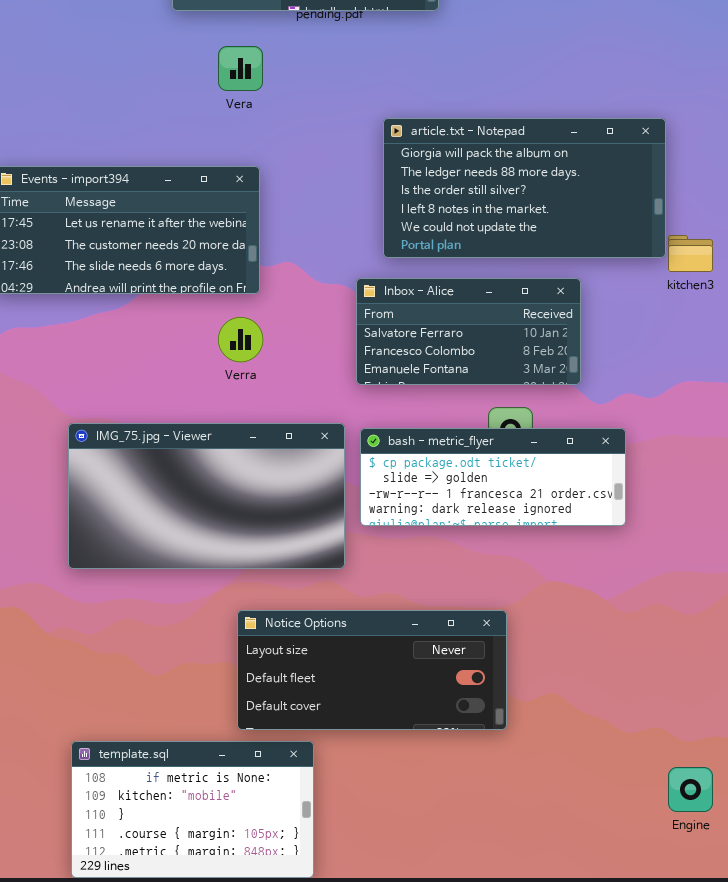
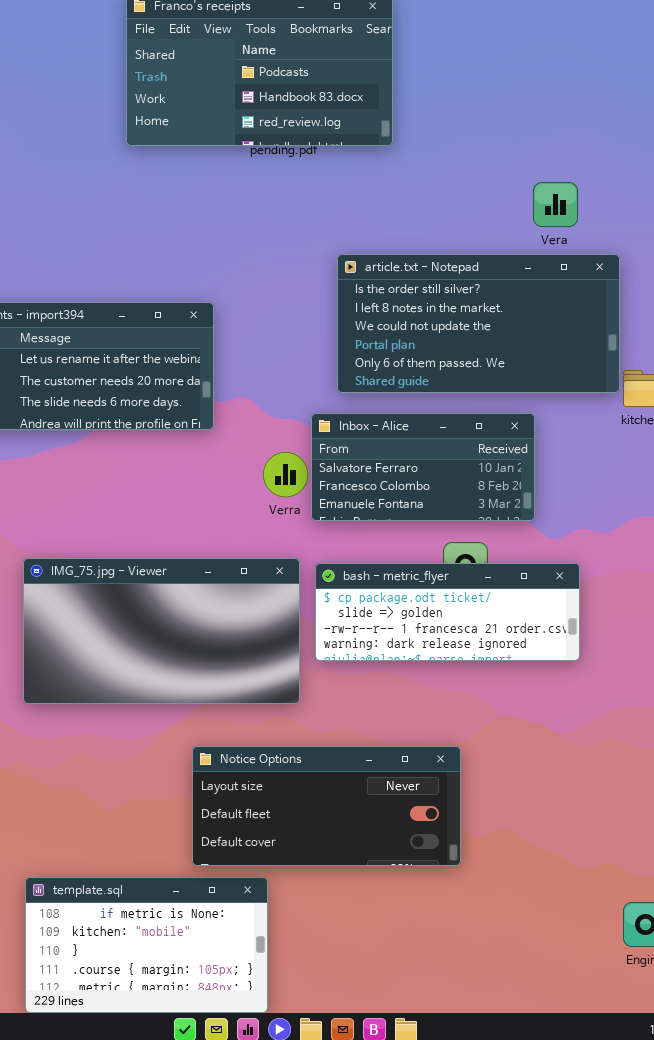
Vera: [218,46,263,91] -> [533,182,578,227], moved
article.txt - Notepad: [383,118,666,258] -> [337,254,620,393], scrolled down 2 rows
Verra: [218,317,263,362] -> [263,452,308,497], moved

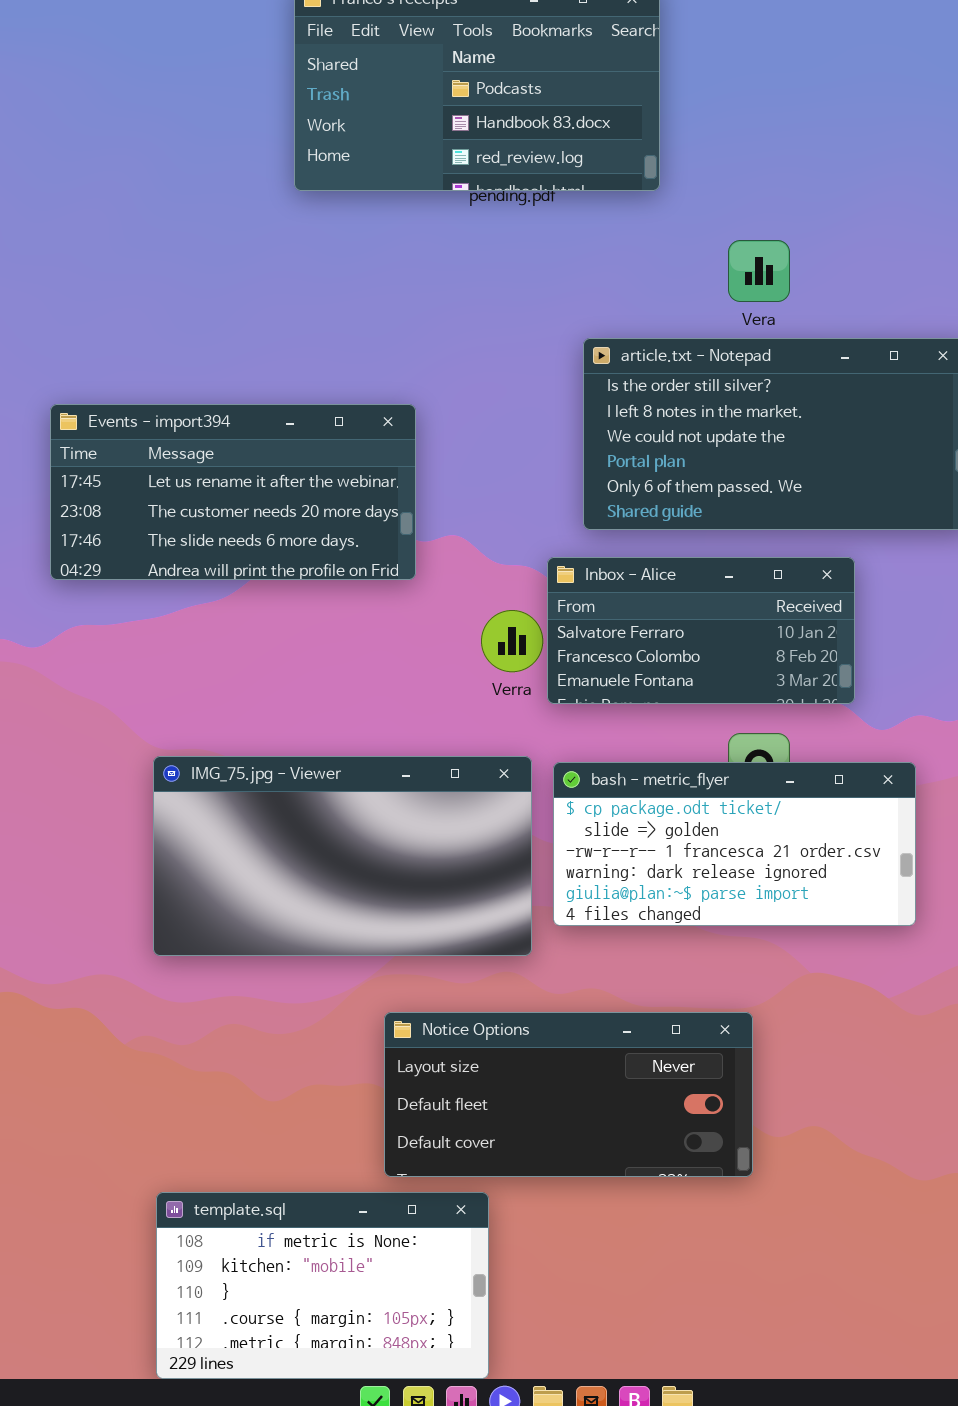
Vera: [533,182,578,227] -> [728,240,790,302], moved
bash - metric_flyer: [315,563,580,661] -> [553,762,916,926], resized

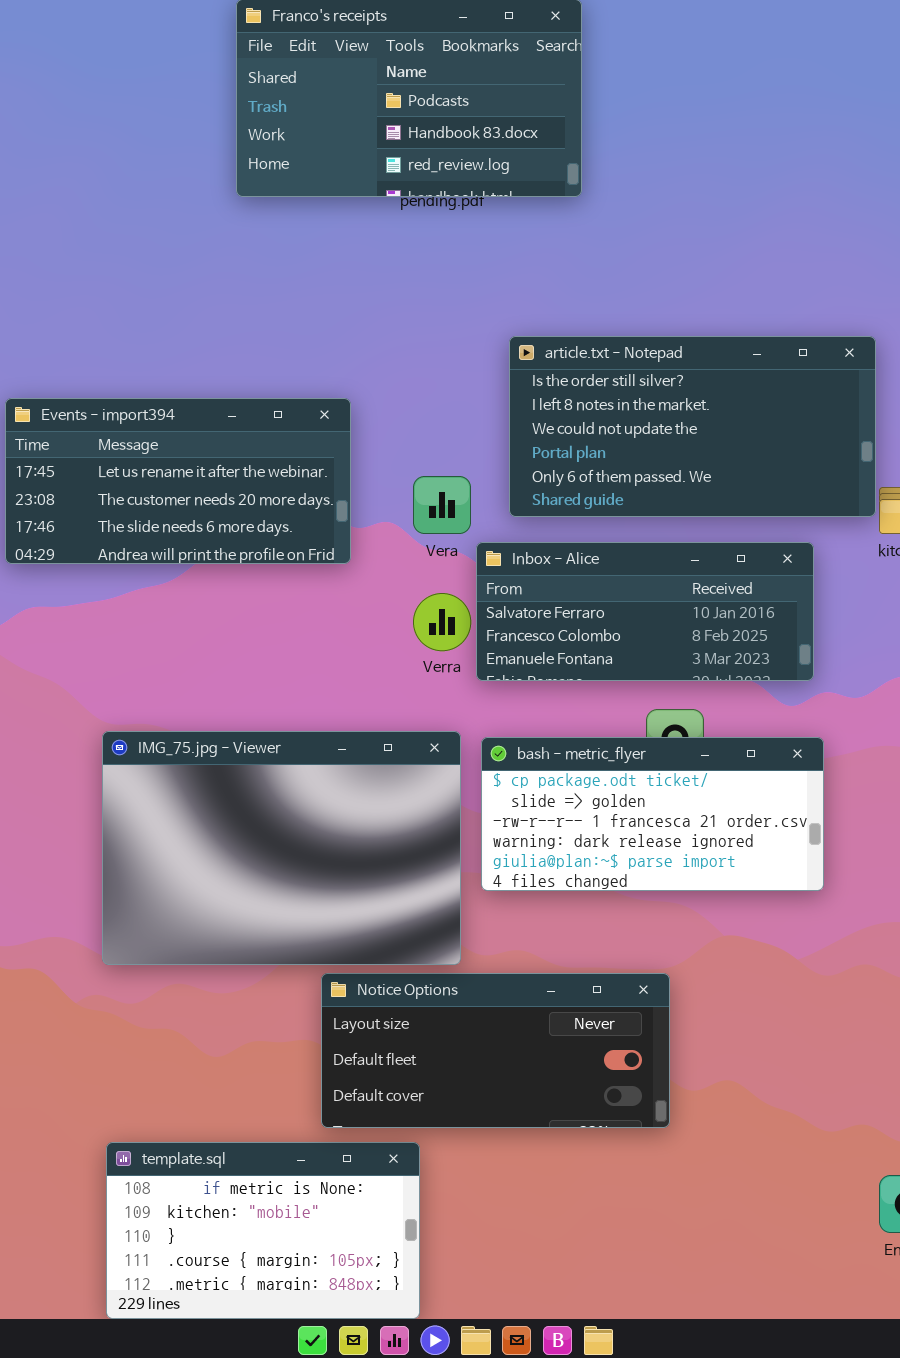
Vera: [728,240,790,302] -> [413,476,471,534], moved
Inbox - Alice: [547,557,855,704] -> [476,542,814,681], resized
IMG_75.jpg - Viewer: [153,756,532,956] -> [102,731,461,965], resized

